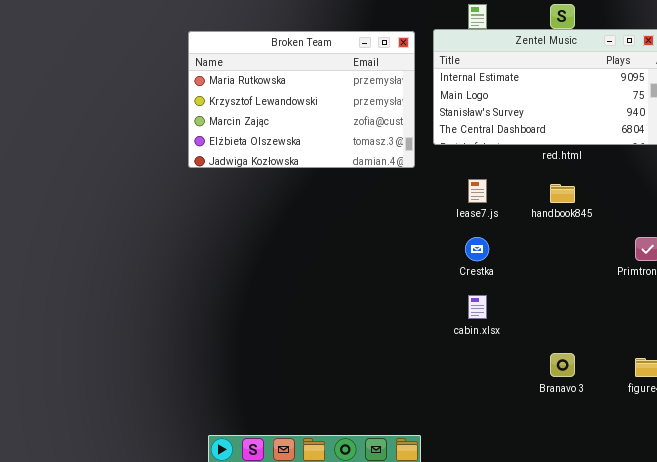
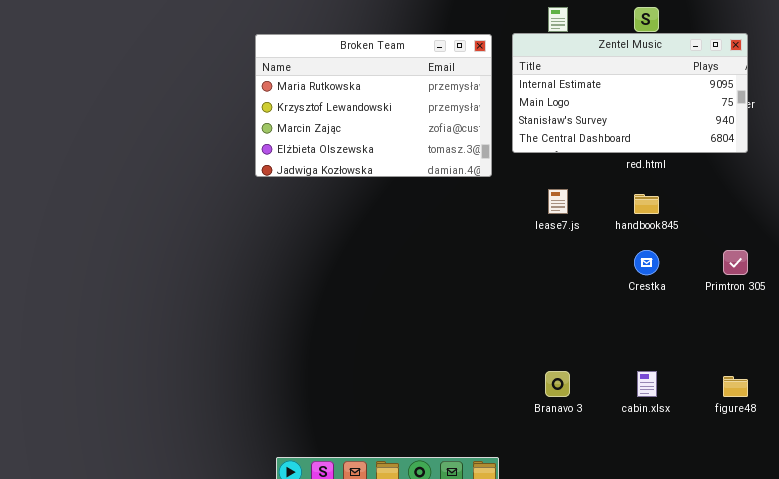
Crestka: [465,237,489,261] -> [634,250,659,275], moved
cabin.xlsx: [468,295,487,319] -> [637,371,657,397], moved
Branavo 3: [550,353,575,377] -> [545,371,570,397], moved

